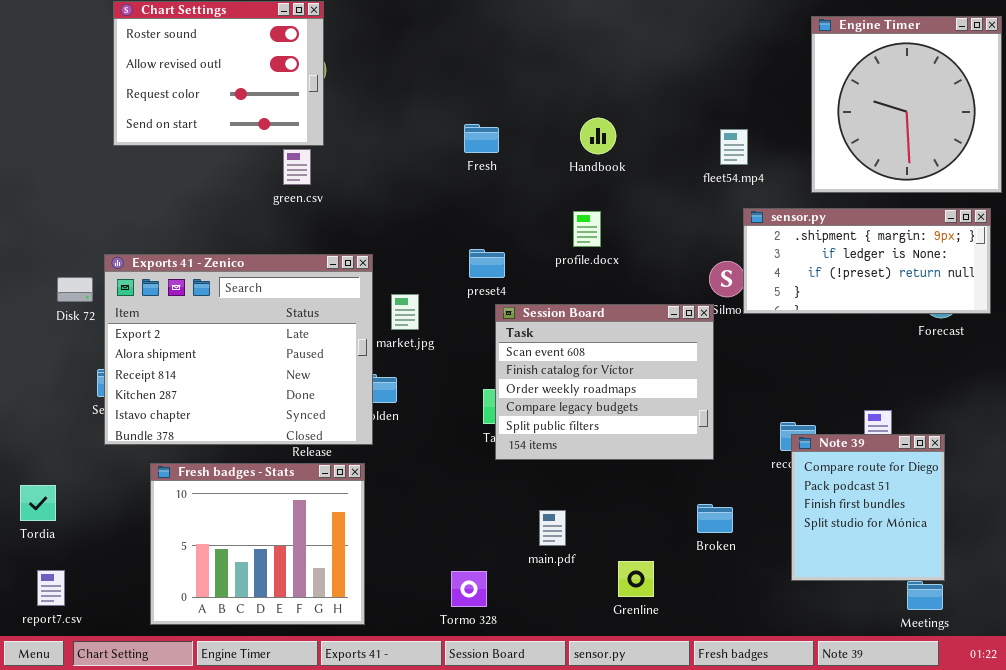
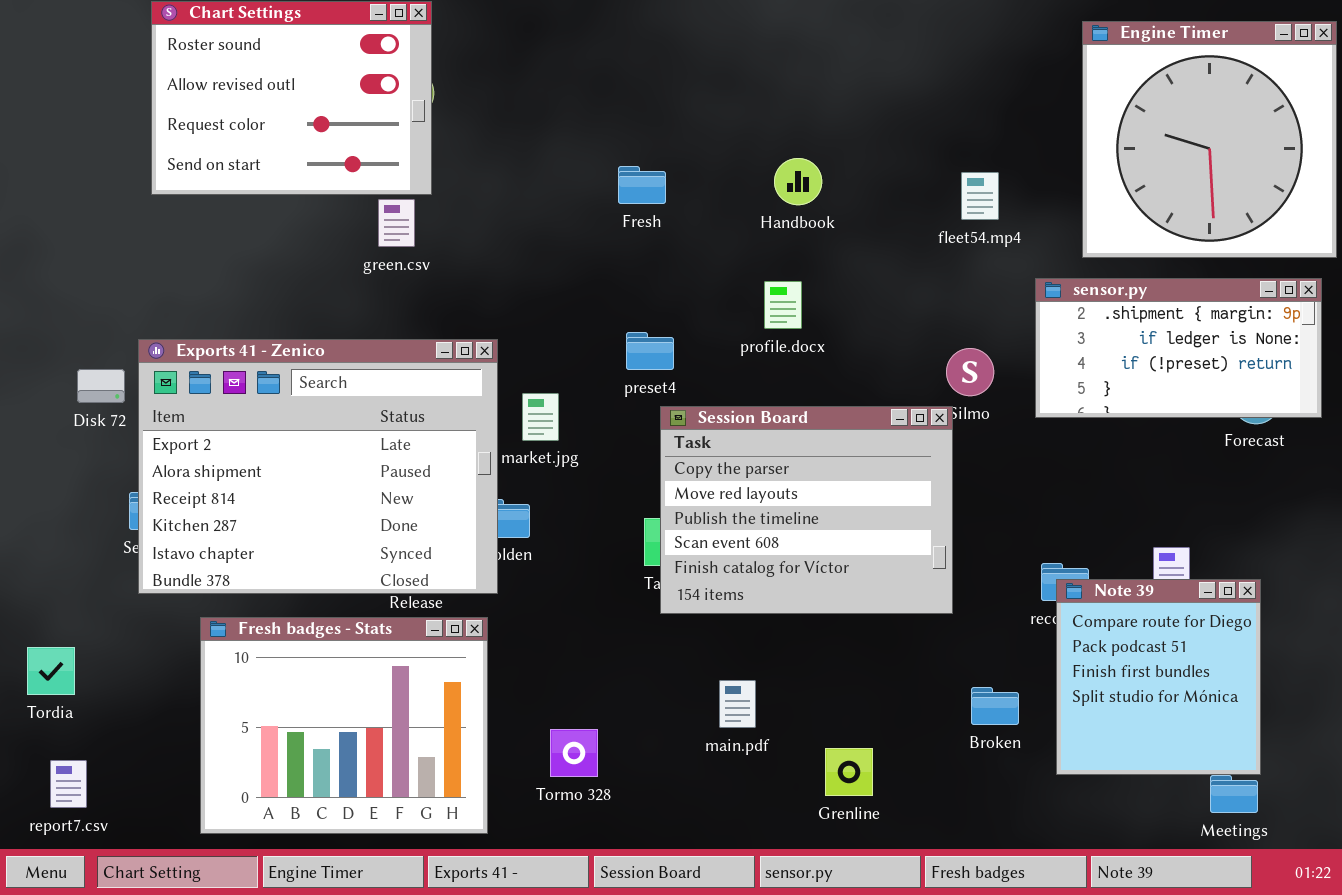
sensor.py: [743,208,991,314] -> [1035,278,1322,418], resized
Session Board: [495,304,714,460] -> [660,406,953,614], scrolled up 3 rows
Broken: [697,504,733,533] -> [971,687,1019,725], moved
Tormo 328: [451,571,487,607] -> [550,729,598,777], moved

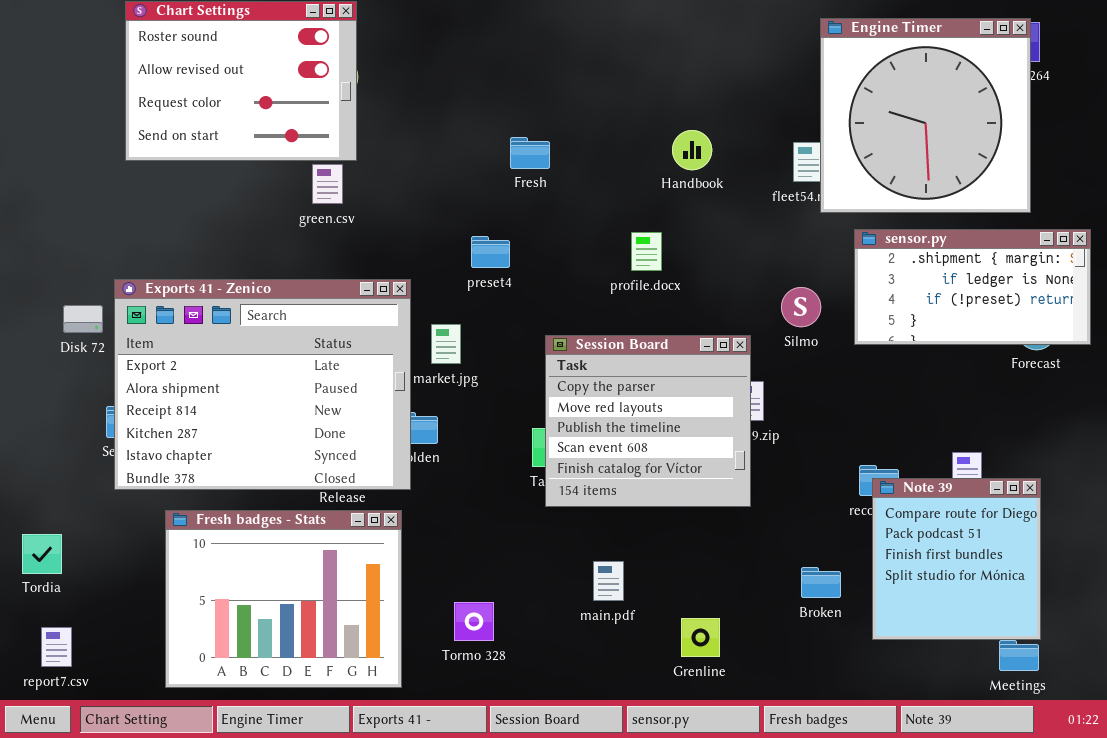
Engine Timer: [1082,21,1337,258] -> [820,18,1031,213], moved
Handbook: [774,158,822,205] -> [672,130,712,170], moved
preset4: [626,332,674,370] -> [471,236,510,268], moved
Session Board: [660,406,953,614] -> [545,335,751,507], resized

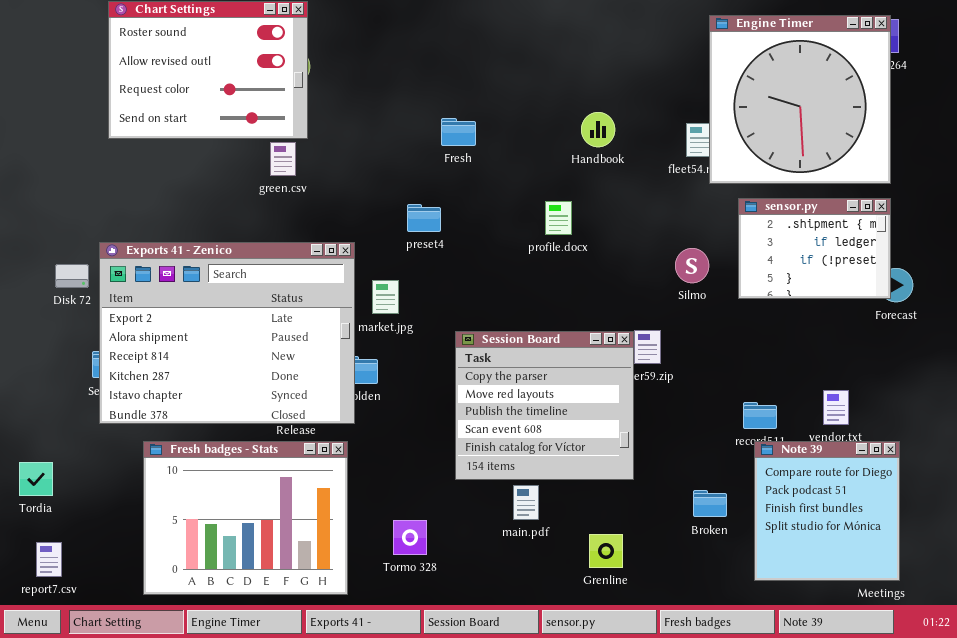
sensor.py: [854,229,1091,345] -> [738,198,891,299], resized
Session Board: [545,335,751,507] -> [455,331,634,480], moved
Note 39: [872,478,1041,640] -> [754,441,900,581], moved

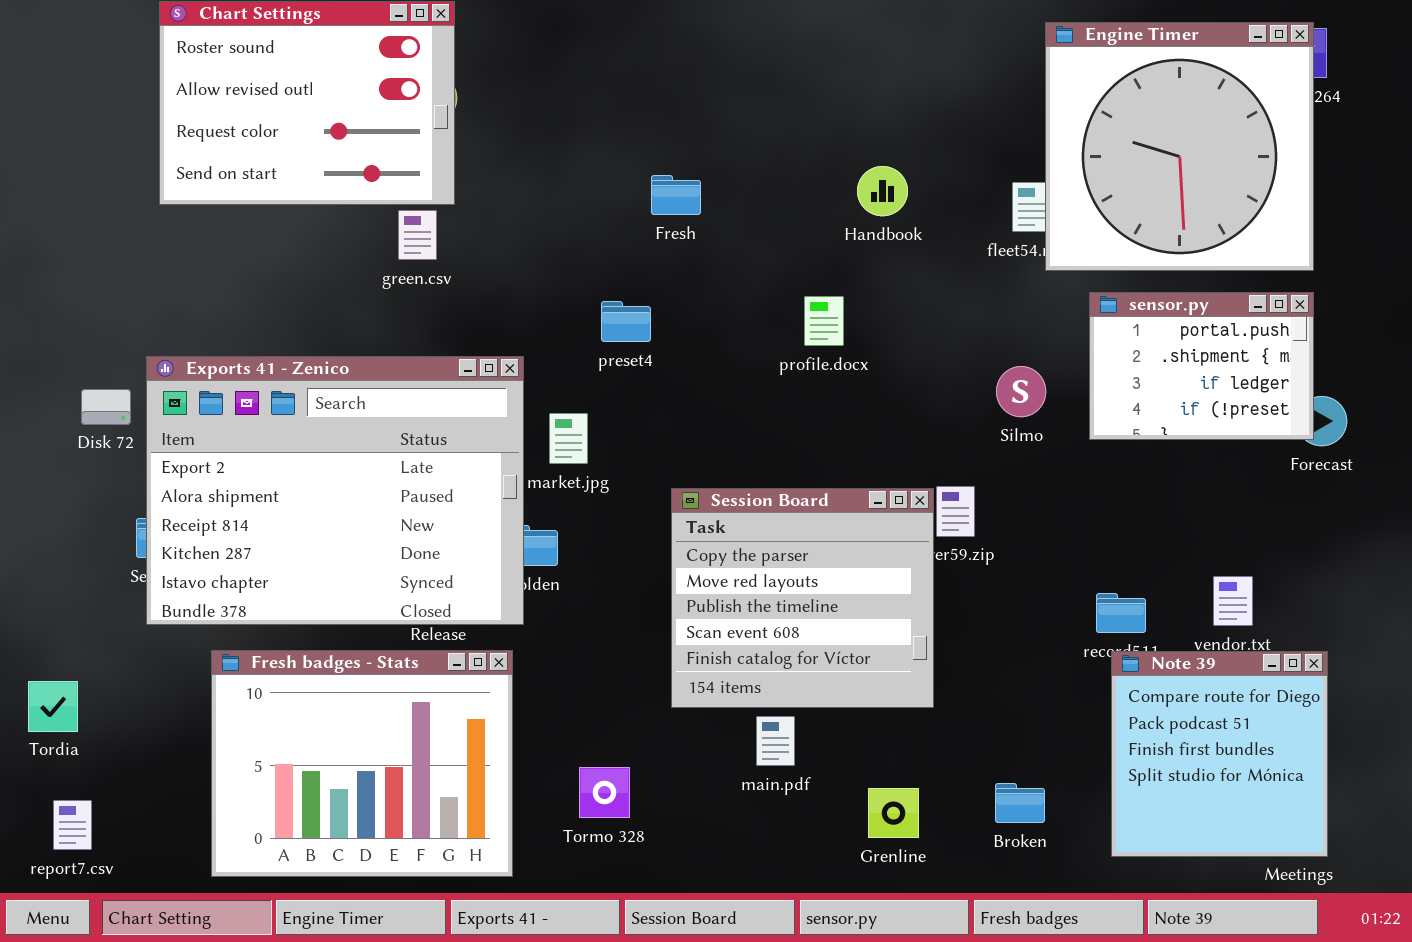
sensor.py: [738,198,891,299] -> [1089,292,1314,440], scrolled up 1 row
Broken: [693,490,727,517] -> [995,783,1045,823], moved

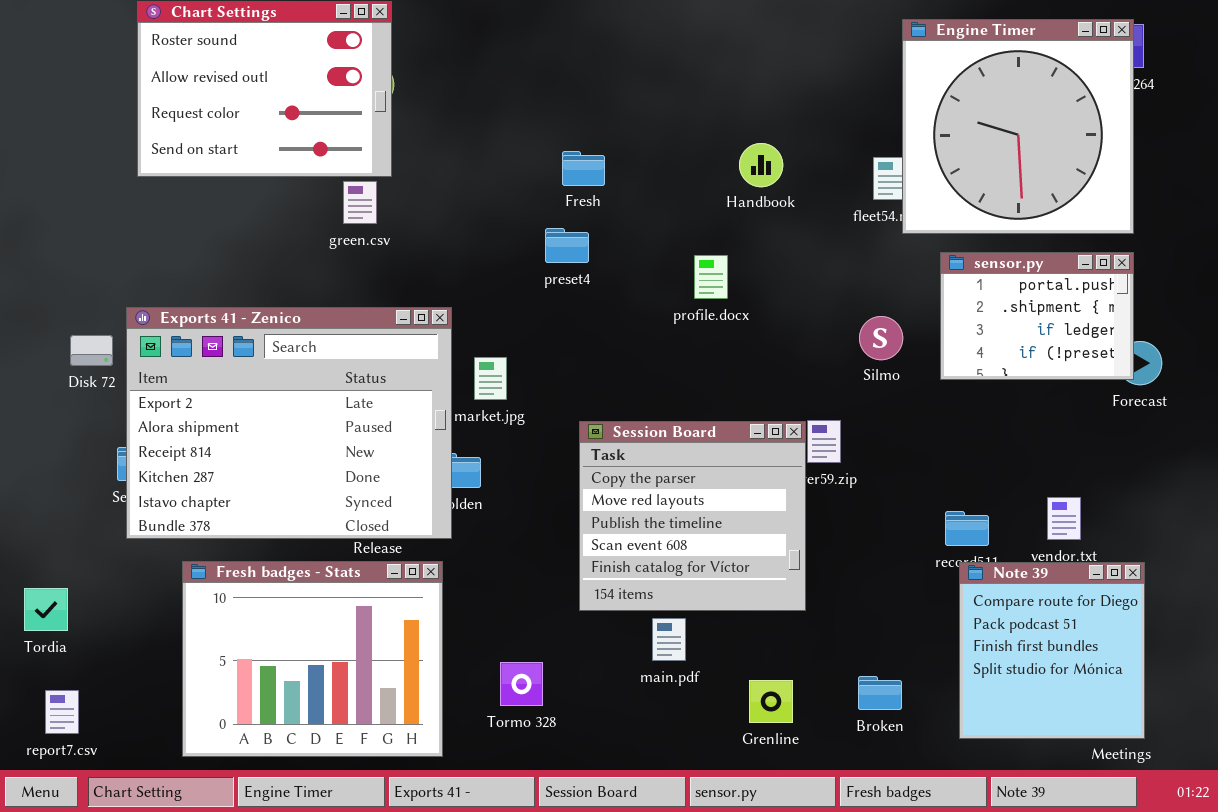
preset4: [601,301,651,342] -> [545,228,589,263], moved

